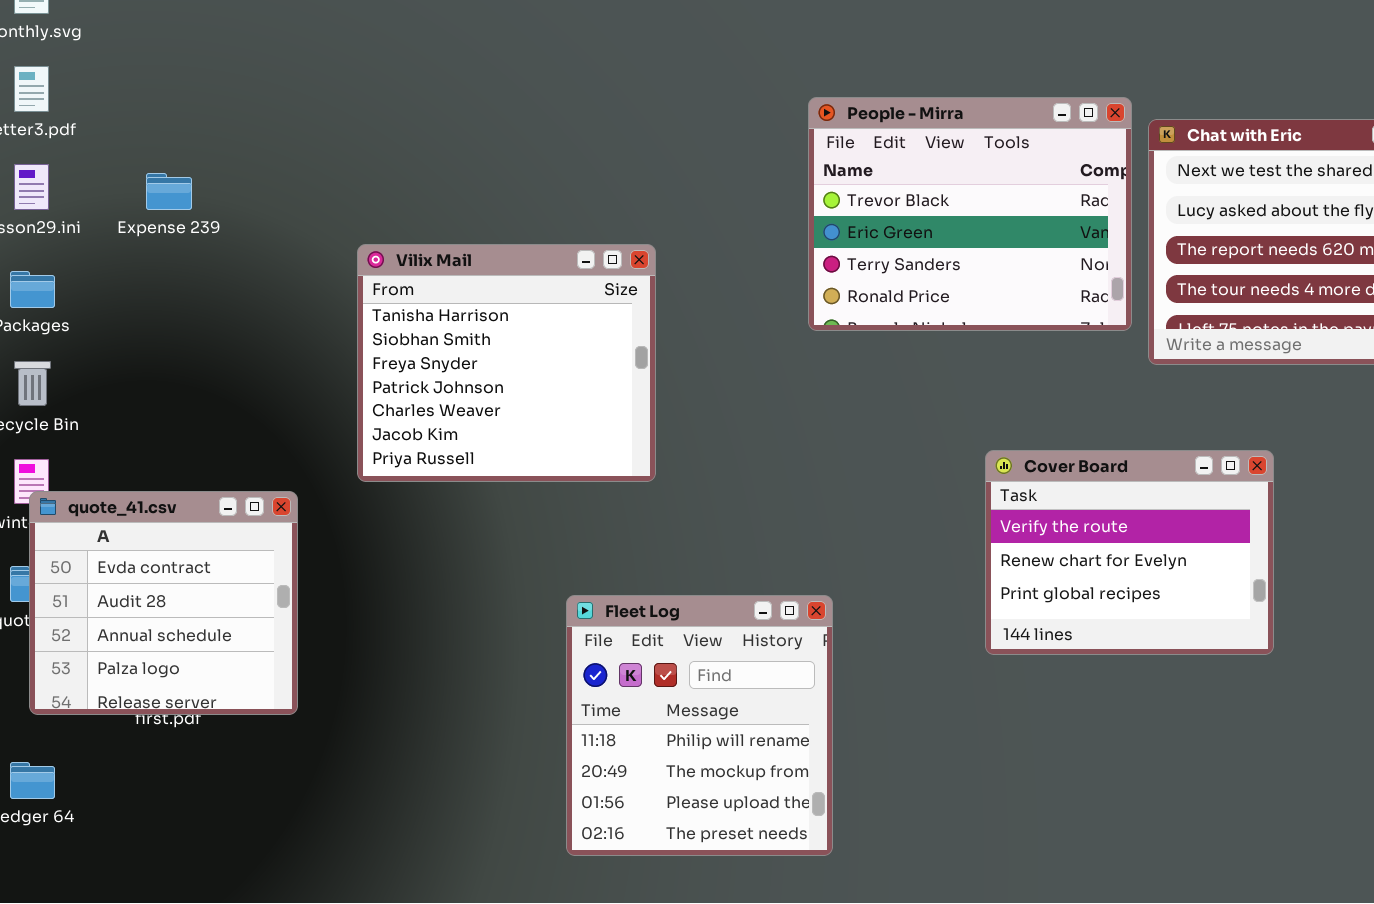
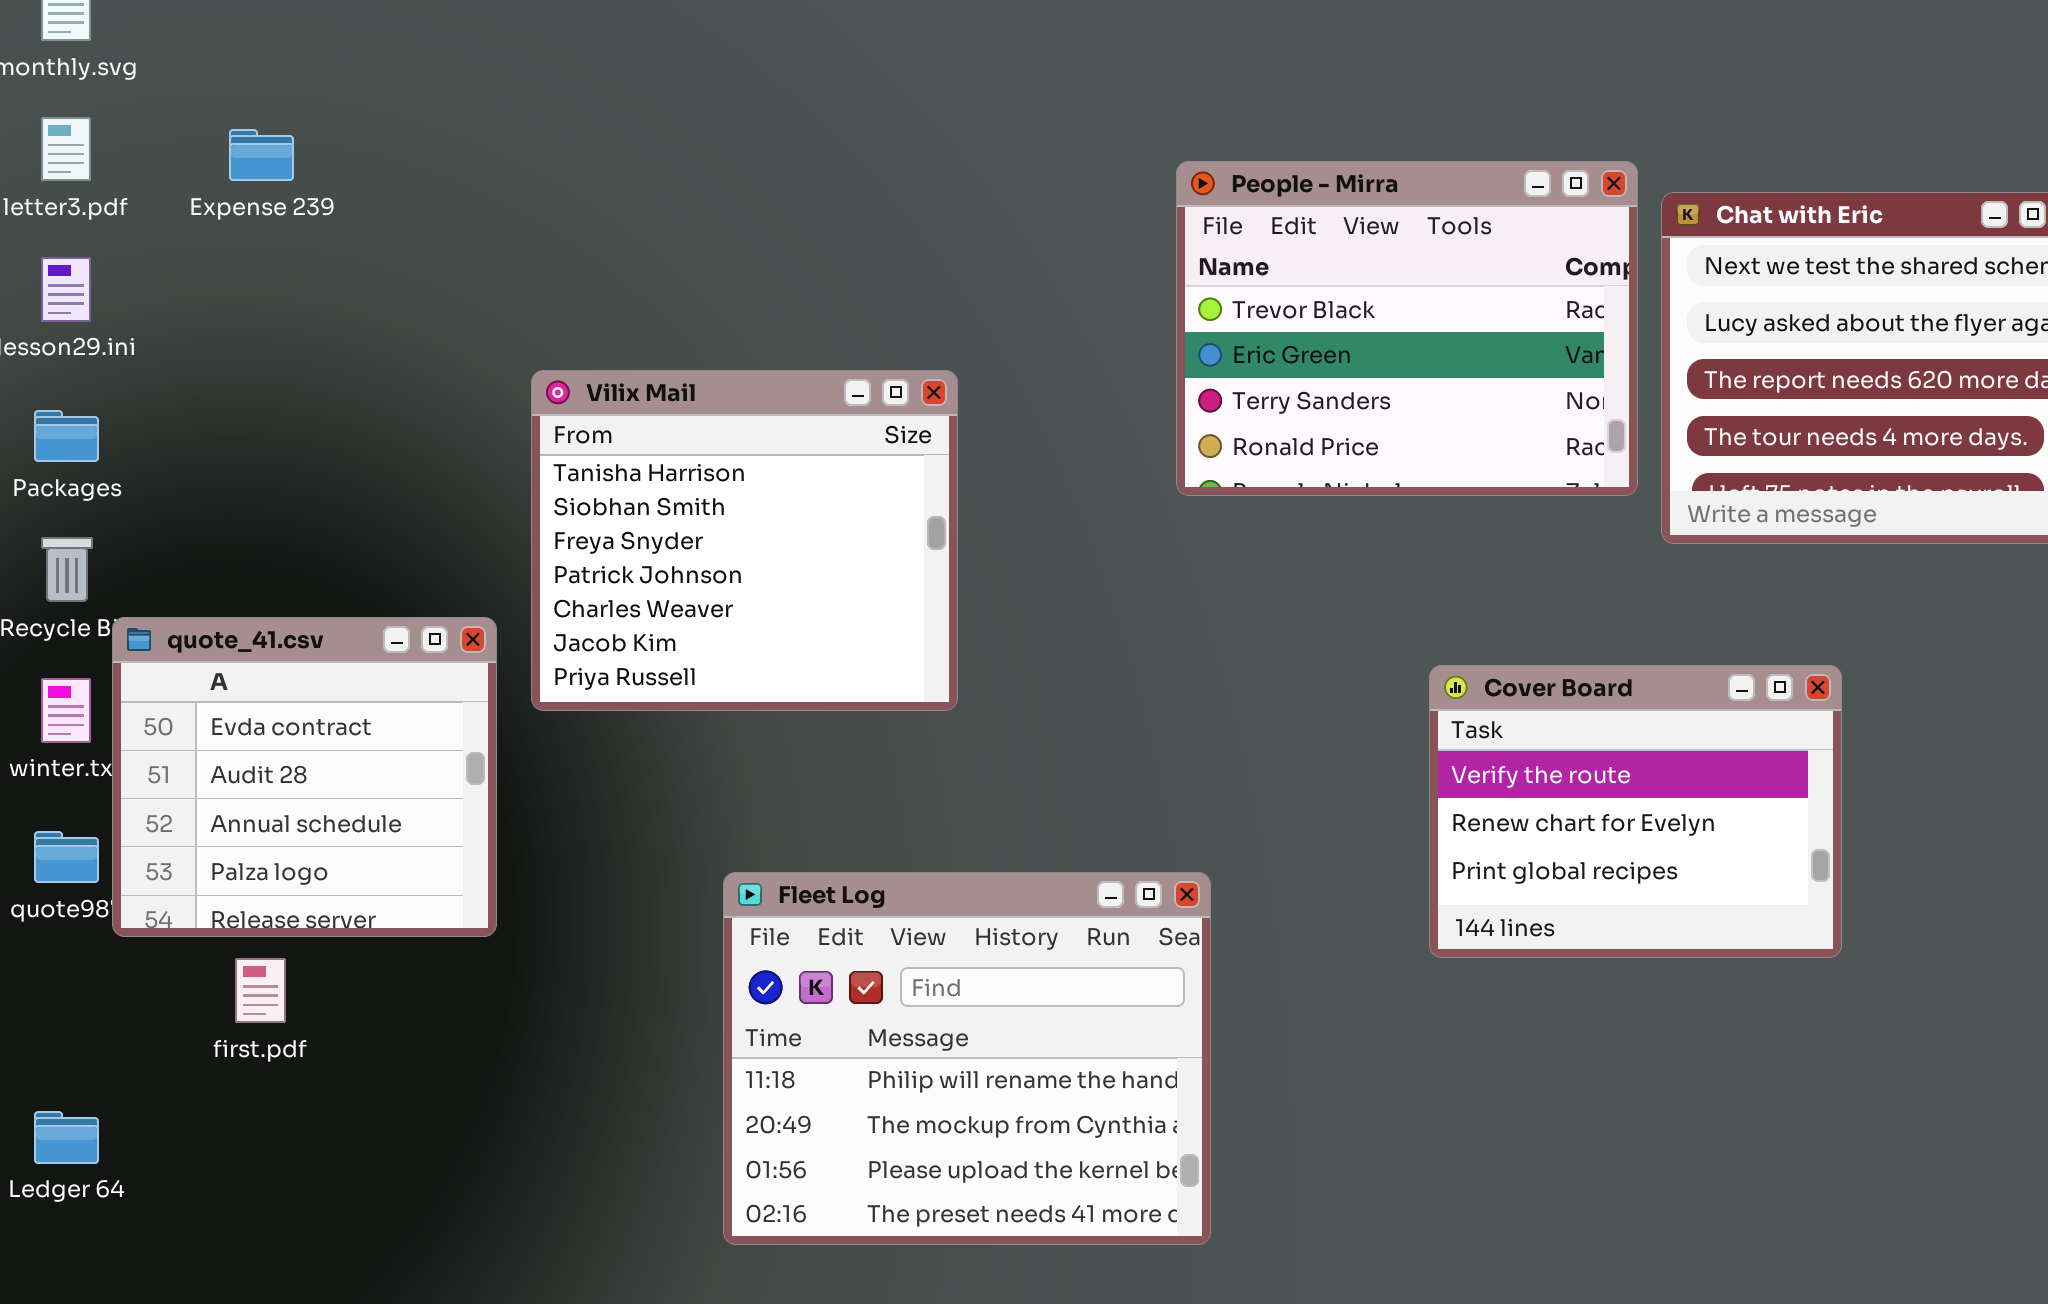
Expense 239: [146,173,192,210] -> [229,129,294,181], moved
quote_41.csv: [29,491,298,715] -> [112,617,497,937], moved
Fleet Log: [566,595,833,856] -> [723,872,1211,1245], resized

